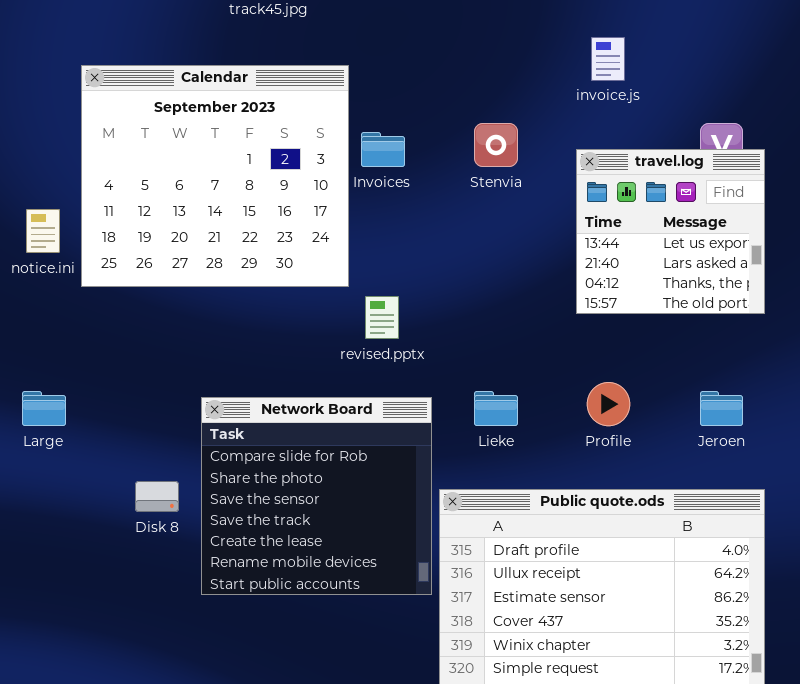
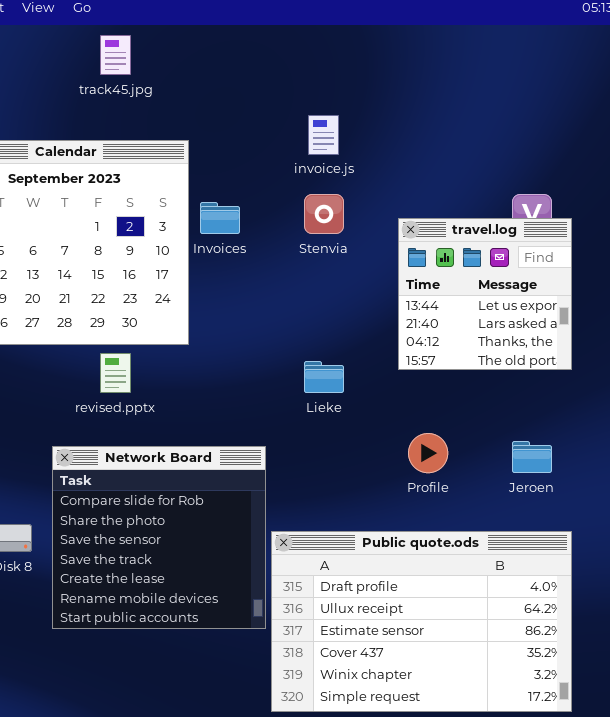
invoice.js: [591,37,625,81] -> [308,115,339,155], moved
revised.pptx: [365,296,399,339] -> [100,353,131,393], moved
Lieke: [474,391,518,426] -> [304,361,344,393], moved

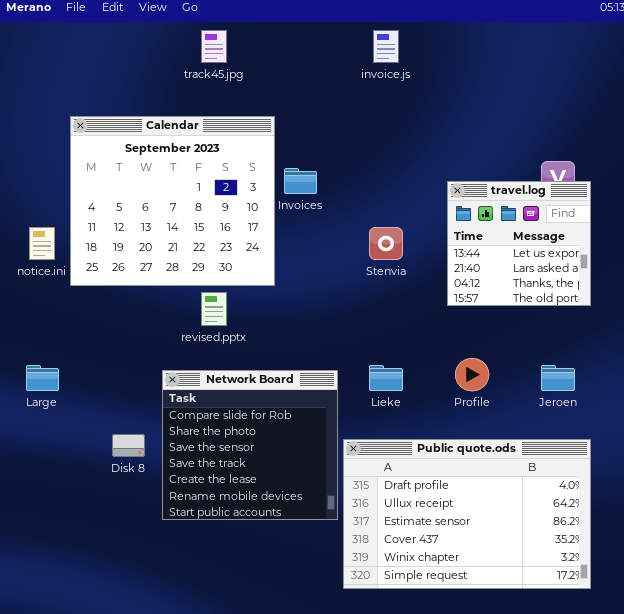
invoice.js: [308,115,339,155] -> [373,30,399,63], moved
Stenvia: [304,194,344,234] -> [369,227,403,260], moved
Lieke: [304,361,344,393] -> [369,365,403,391], moved

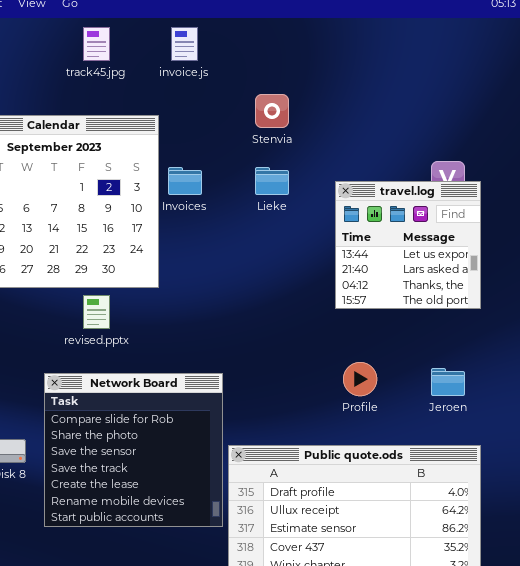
invoice.js: [373,30,399,63] -> [171,27,198,61], moved
Stenvia: [369,227,403,260] -> [255,94,289,128], moved
Lieke: [369,365,403,391] -> [255,167,289,195], moved

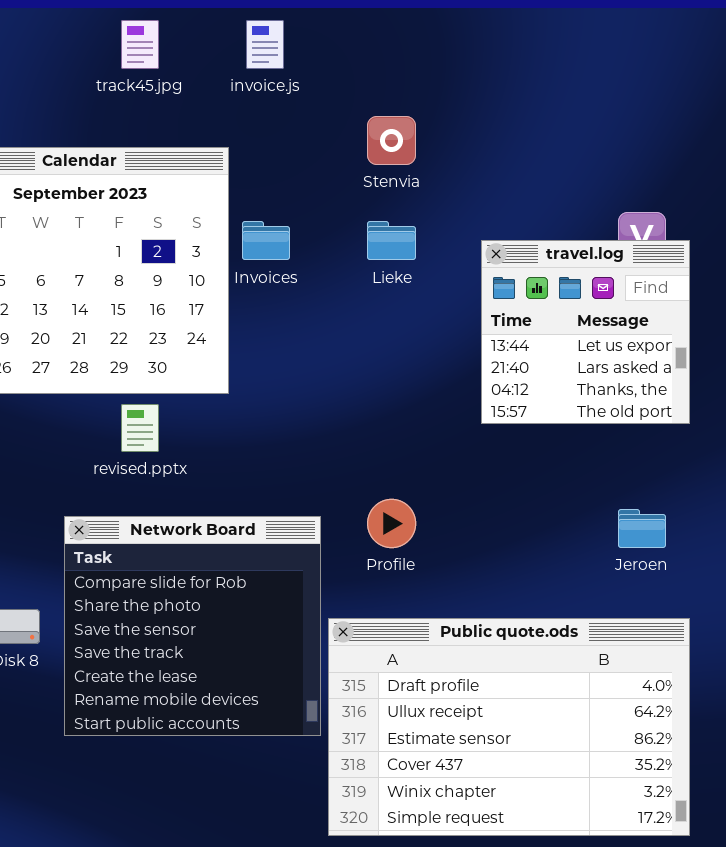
Profile: [343,362,377,396] -> [367,499,416,548], moved

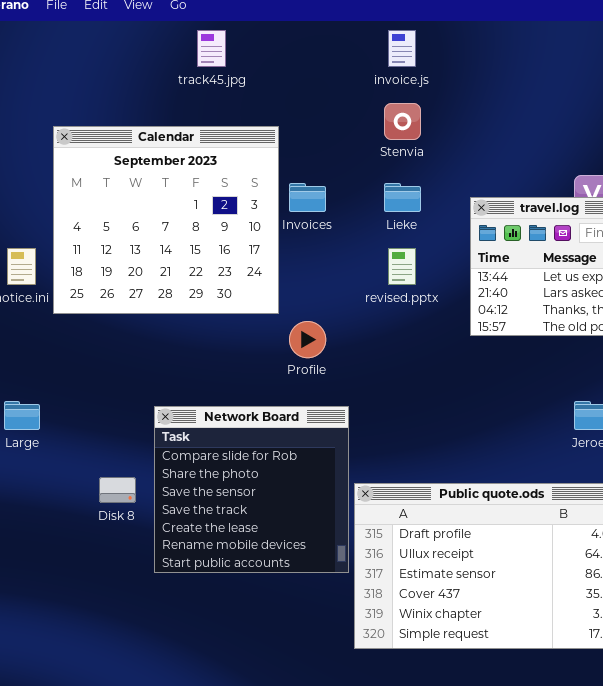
invoice.js: [246,20,284,69] -> [388,30,416,67], moved
revised.pptx: [121,404,159,452] -> [388,248,416,285], moved
Profile: [367,499,416,548] -> [289,321,326,358], moved

